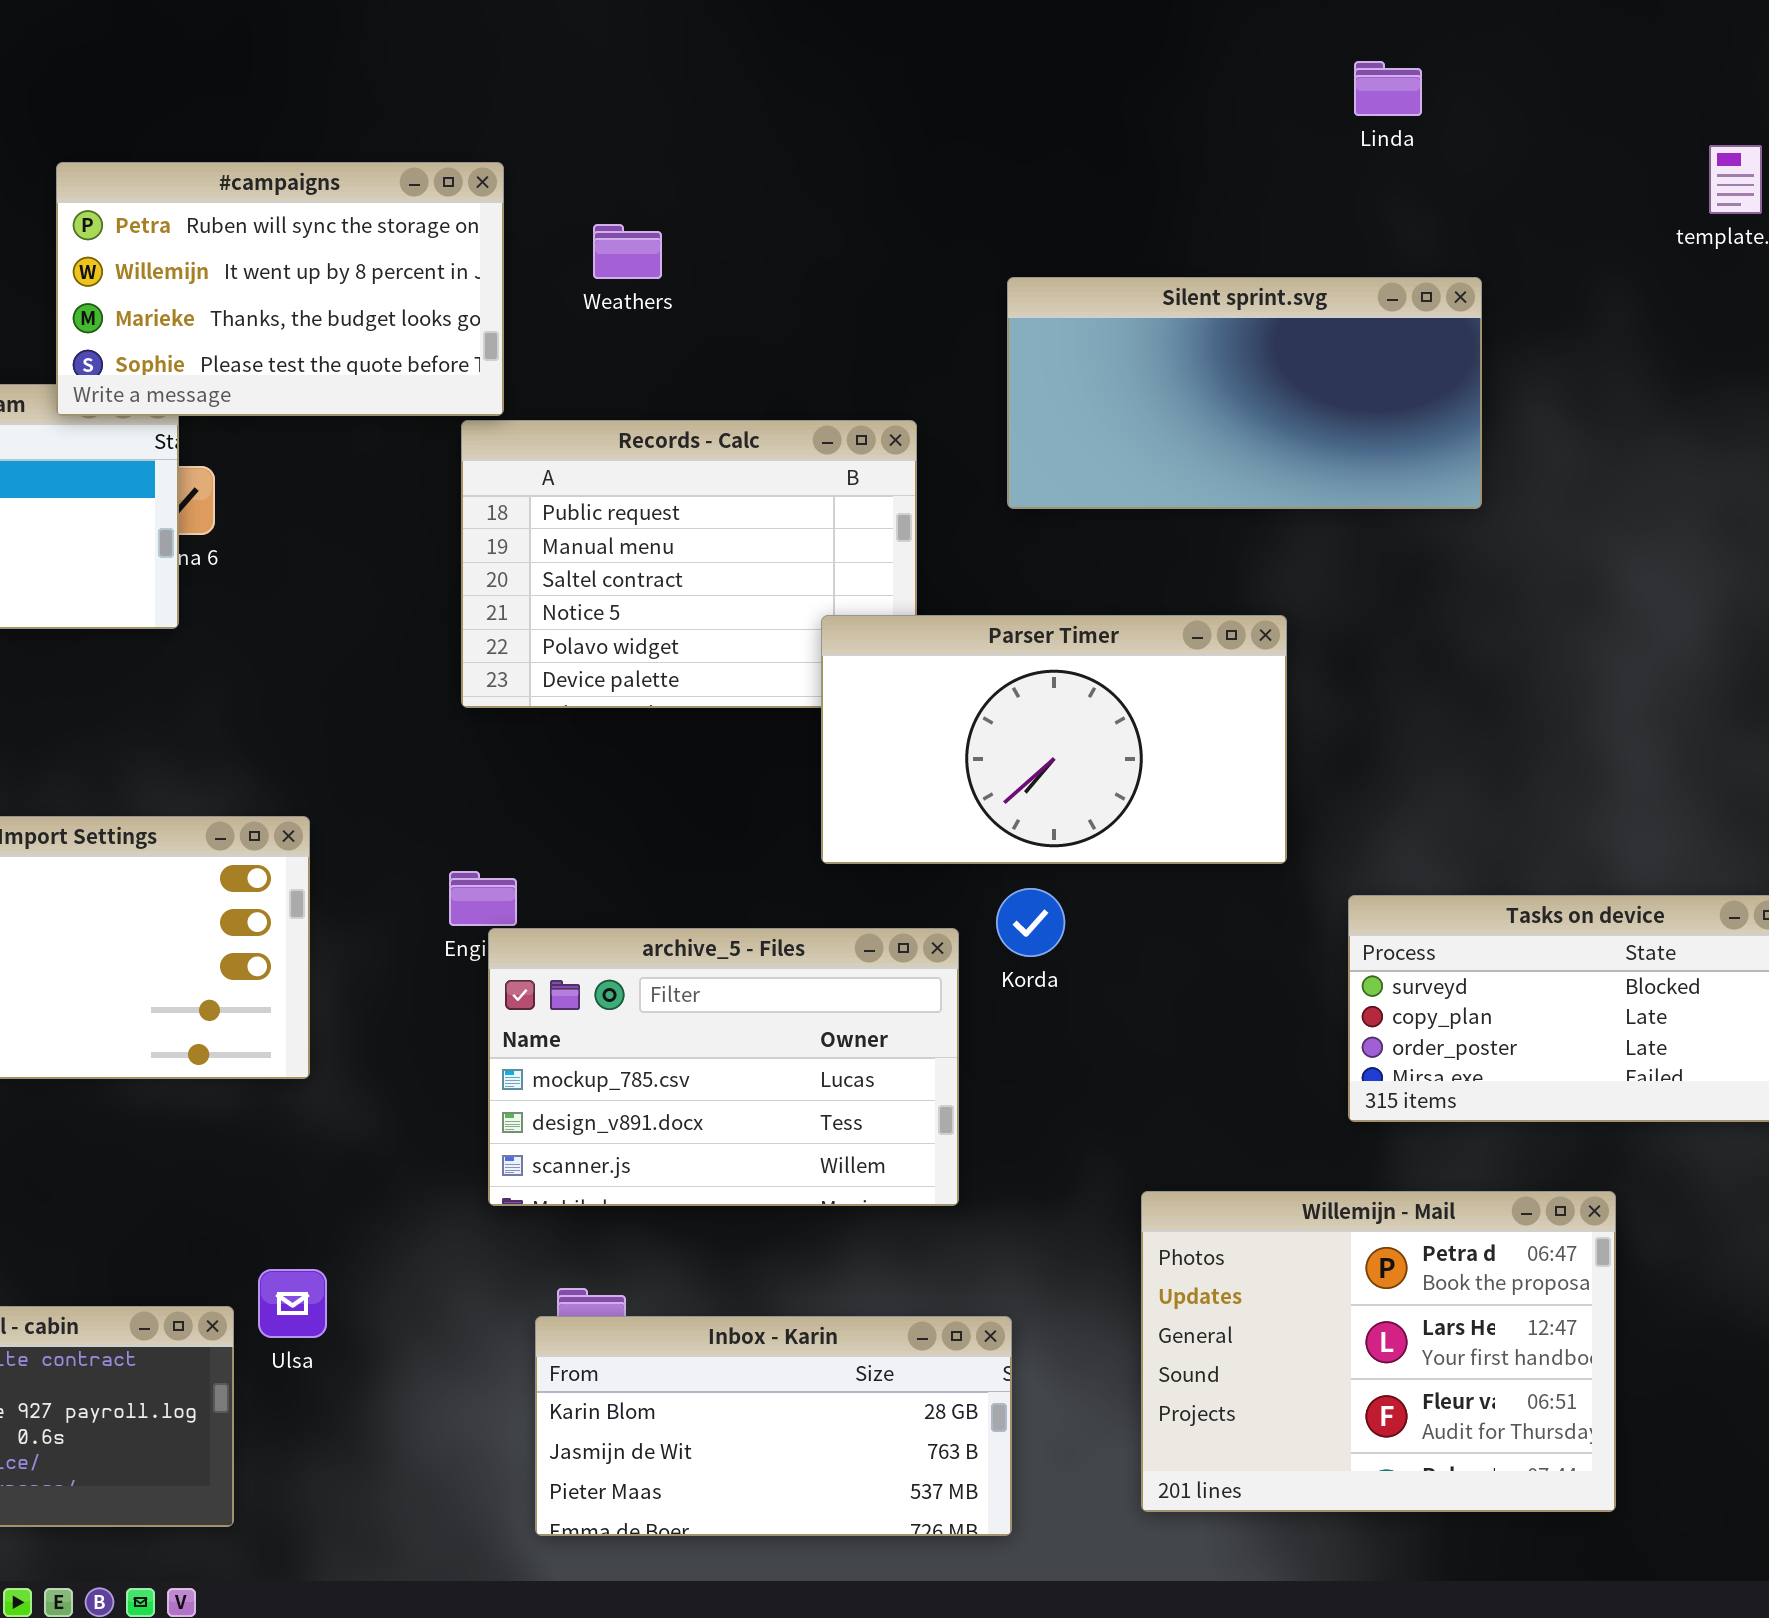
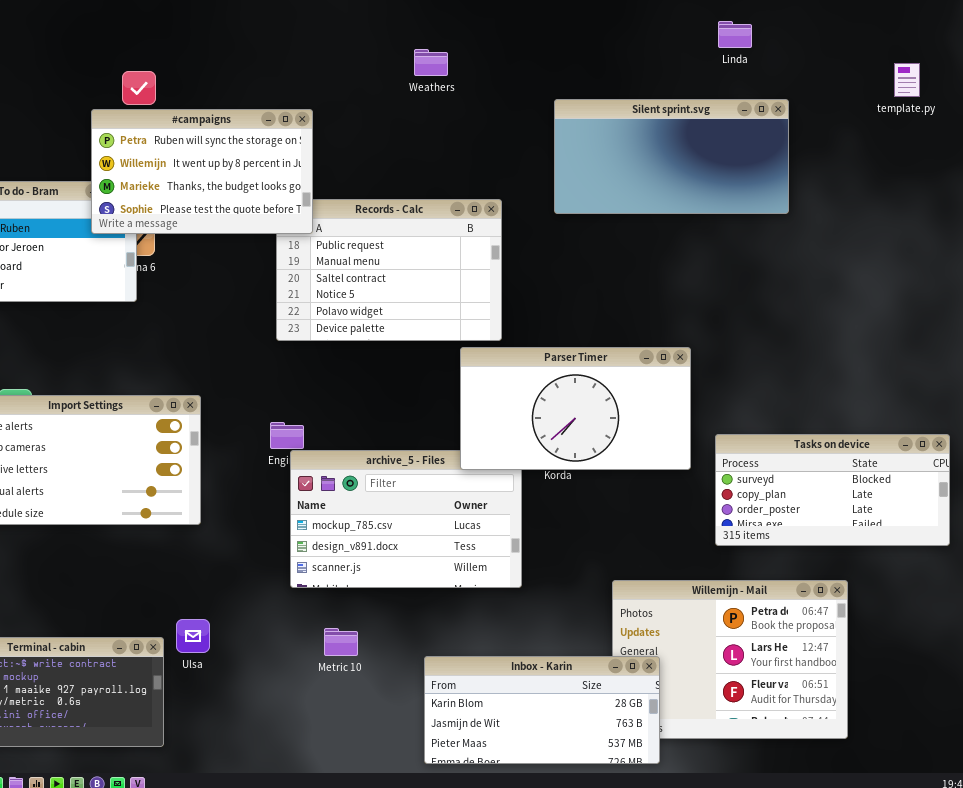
#campaigns: [56,162,504,416] -> [91,109,313,234], moved
Weathers: [593,224,662,279] -> [414,49,448,76], moved
Silent sprint.svg: [1007,277,1482,509] -> [554,99,789,214], moved
Parser Timer: [821,615,1287,864] -> [460,347,691,470], moved
Inbox - Karin: [535,1316,1012,1536] -> [424,656,660,764], moved

